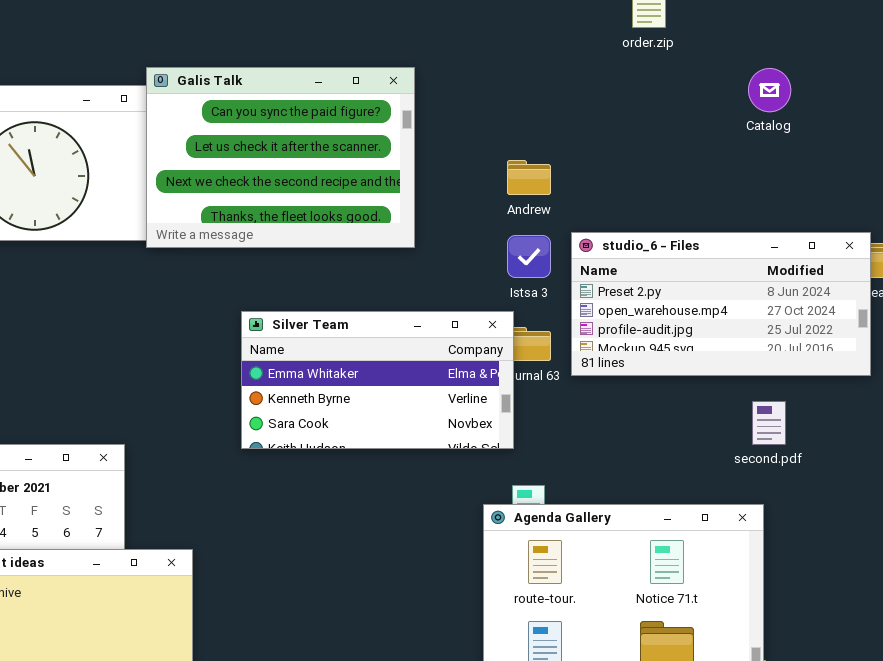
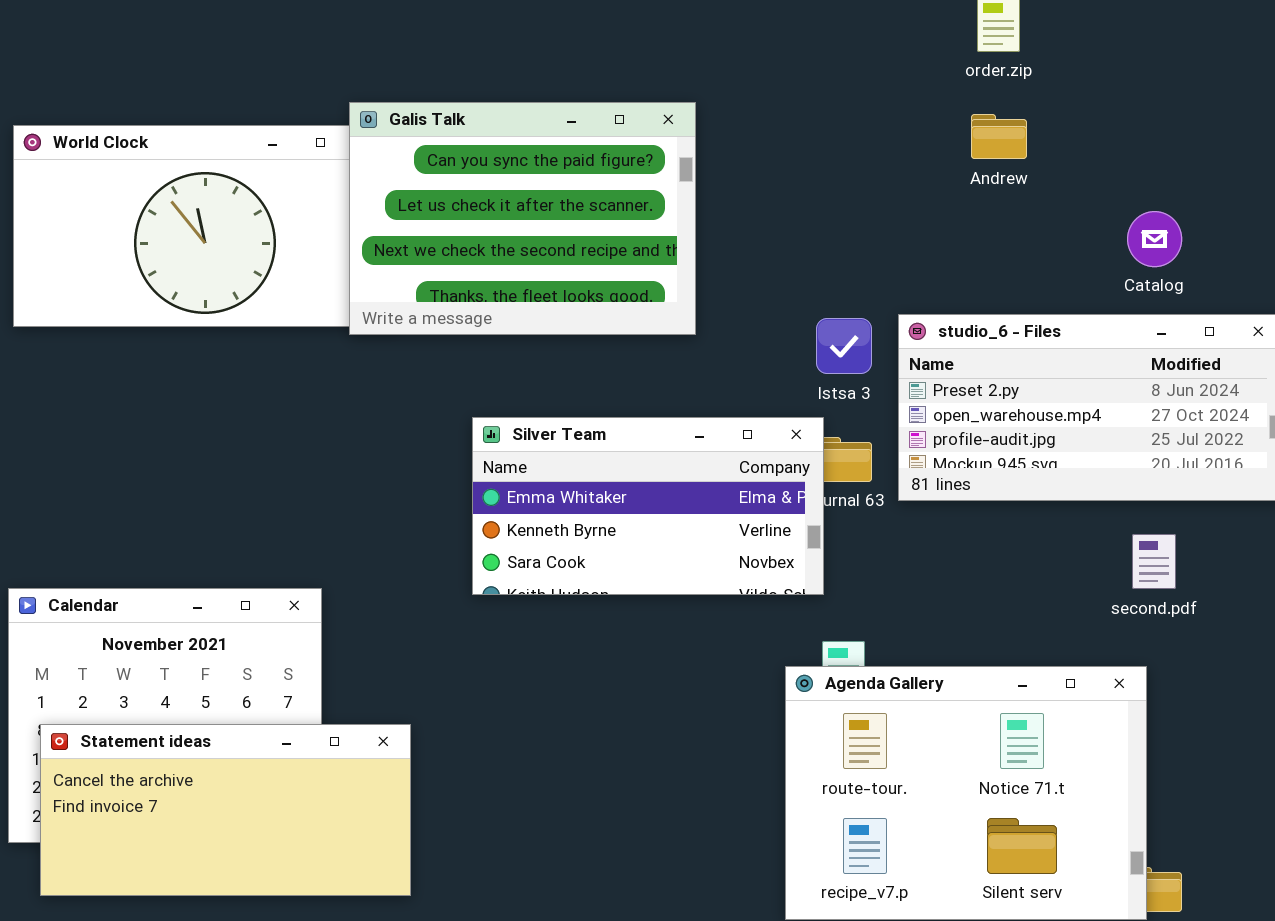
Catalog: [748,68,791,112] -> [1127,211,1182,267], moved
Andrew: [507,160,551,195] -> [971,114,1027,159], moved

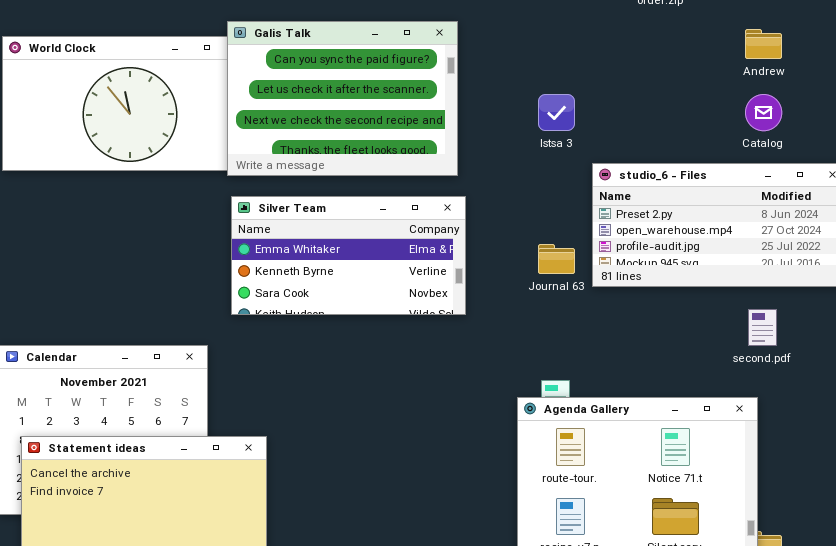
Andrew: [971,114,1027,159] -> [745,29,782,59], moved
Istsa 3: [816,318,872,374] -> [538,94,575,131], moved
Silver Team: [472,417,824,595] -> [231,196,466,315], moved

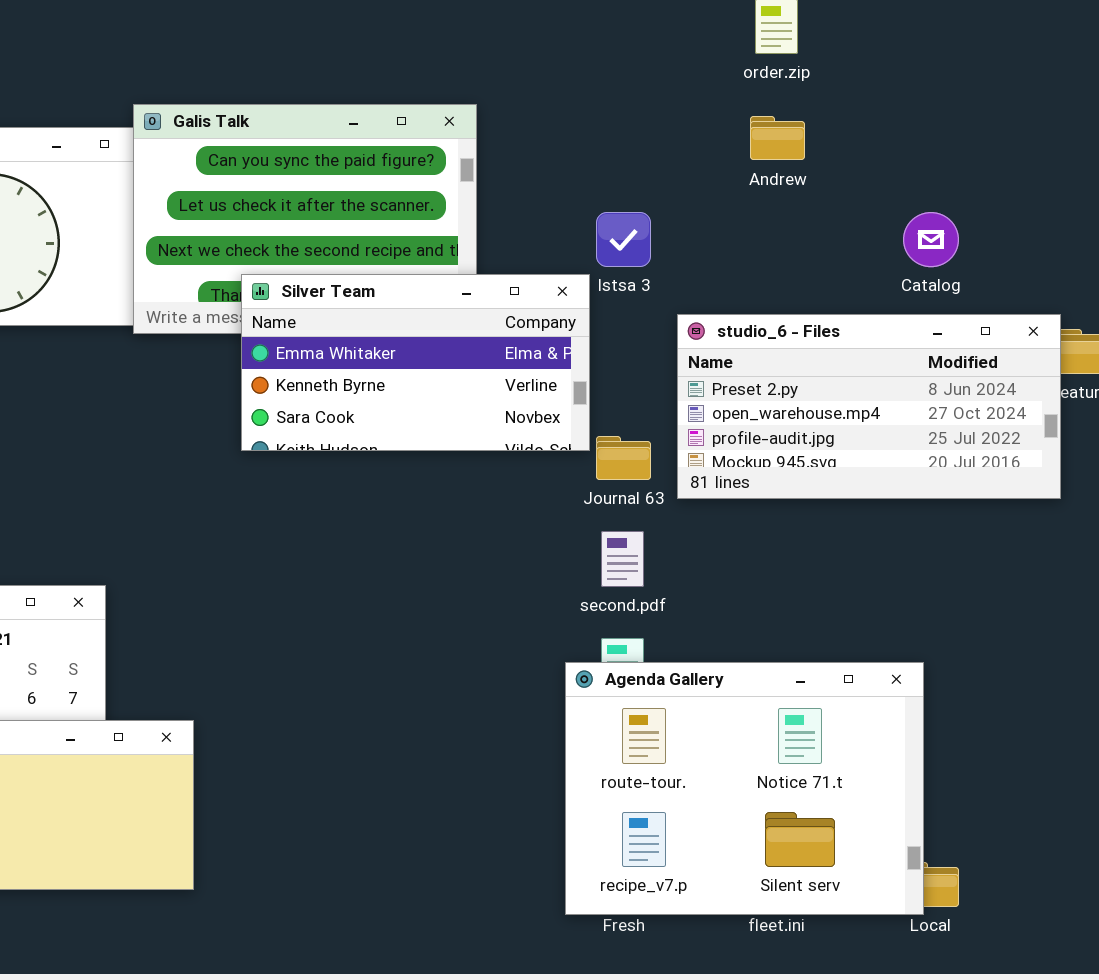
Andrew: [745,29,782,59] -> [750,116,805,160], moved
Silver Team: [231,196,466,315] -> [241,274,590,451], moved
second.pdf: [748,309,777,346] -> [601,531,644,587], moved

